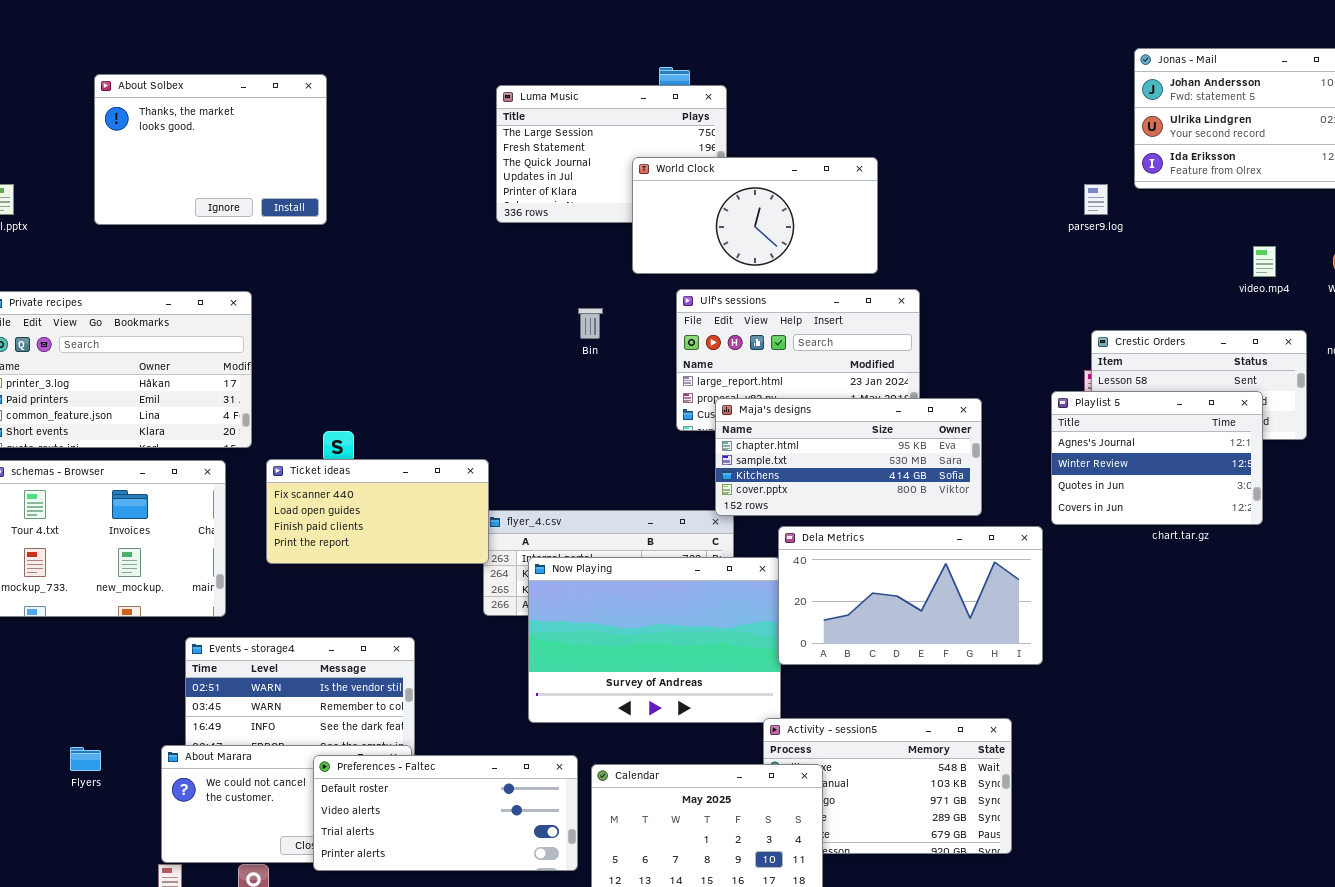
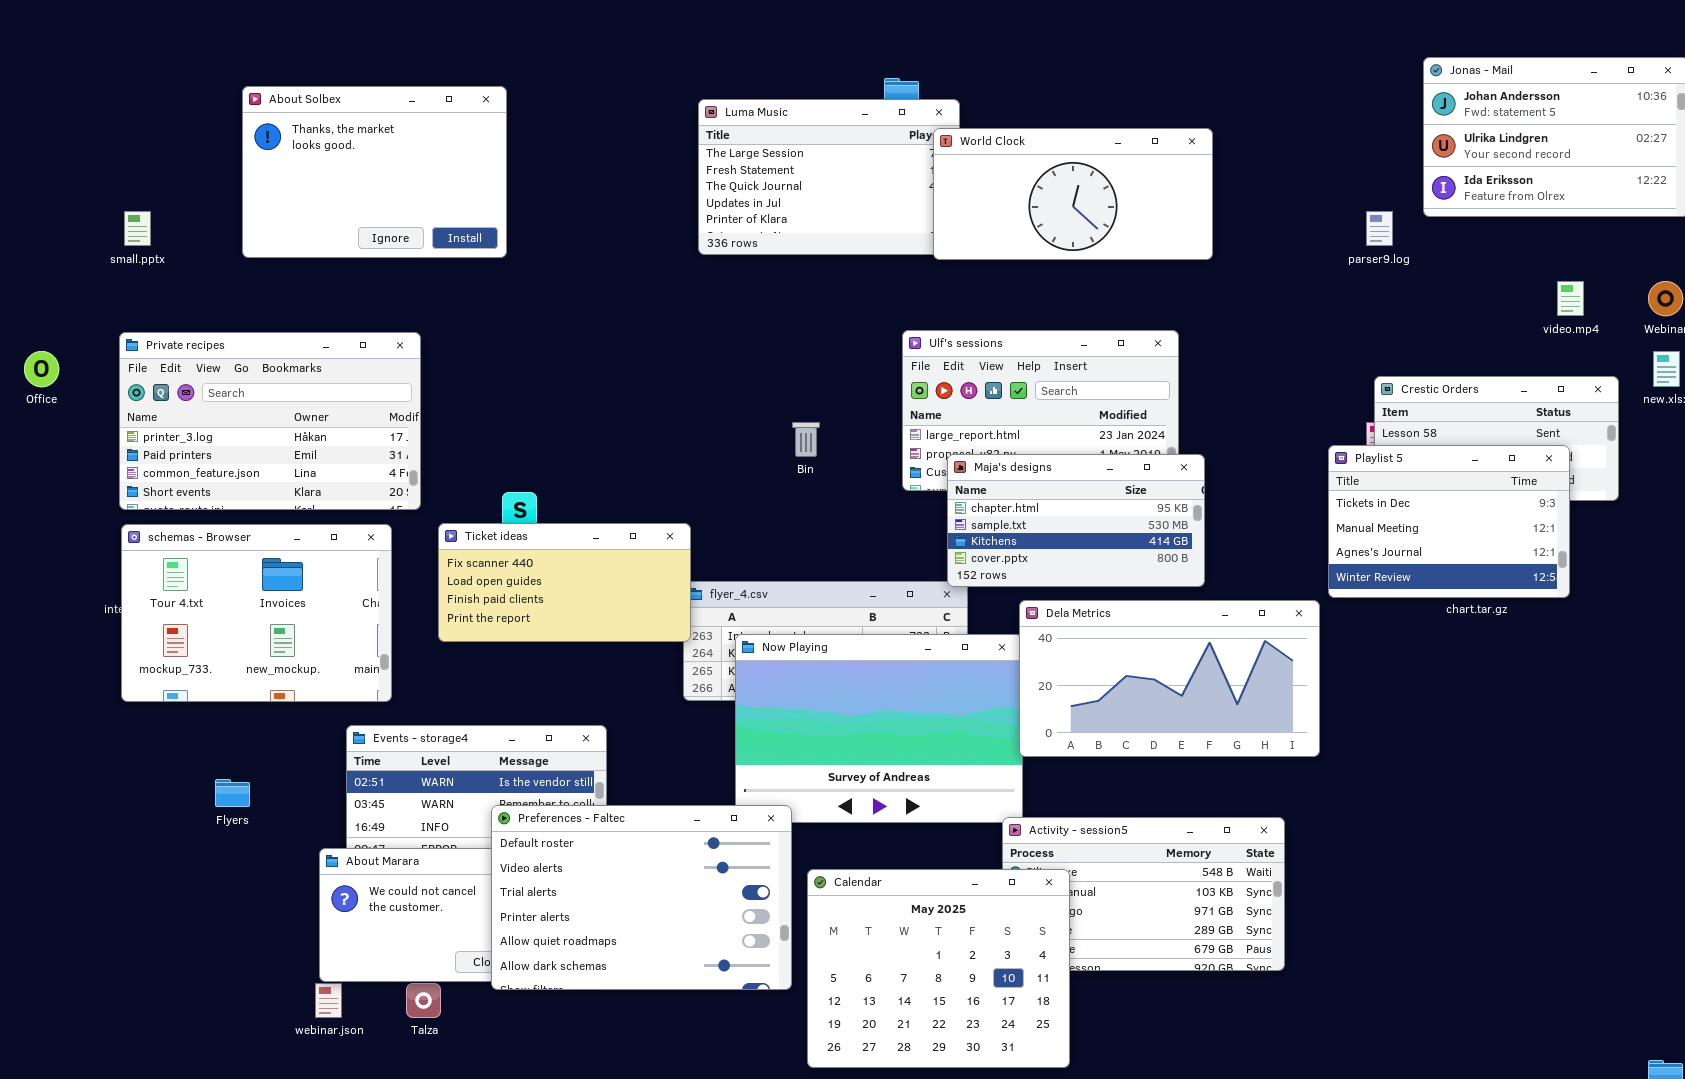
World Clock: [632,157,878,274] -> [933,128,1213,260], moved
Bin: [578,308,603,339] -> [792,422,820,457], moved
Playlist 5: [1051,391,1263,525] -> [1328,445,1570,598], scrolled up 2 rows
Maja's designs: [715,398,982,516] -> [947,454,1205,587], resized
Flyers: [70,747,101,771] -> [215,779,250,807], moved
Preferences - Faltec: [313,755,578,871] -> [491,805,792,990], resized

